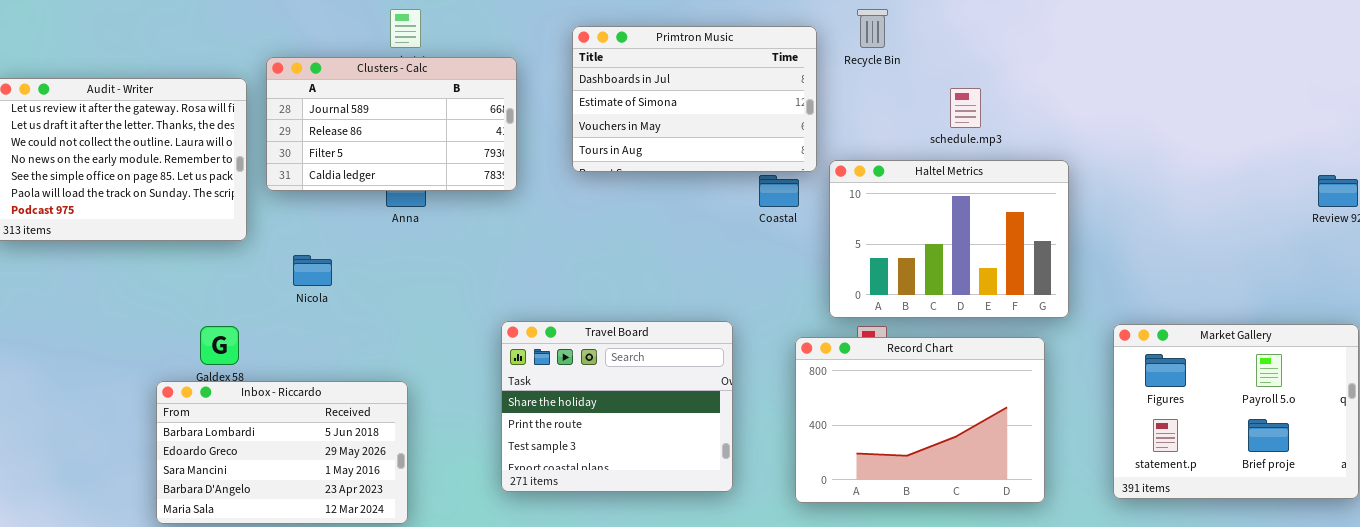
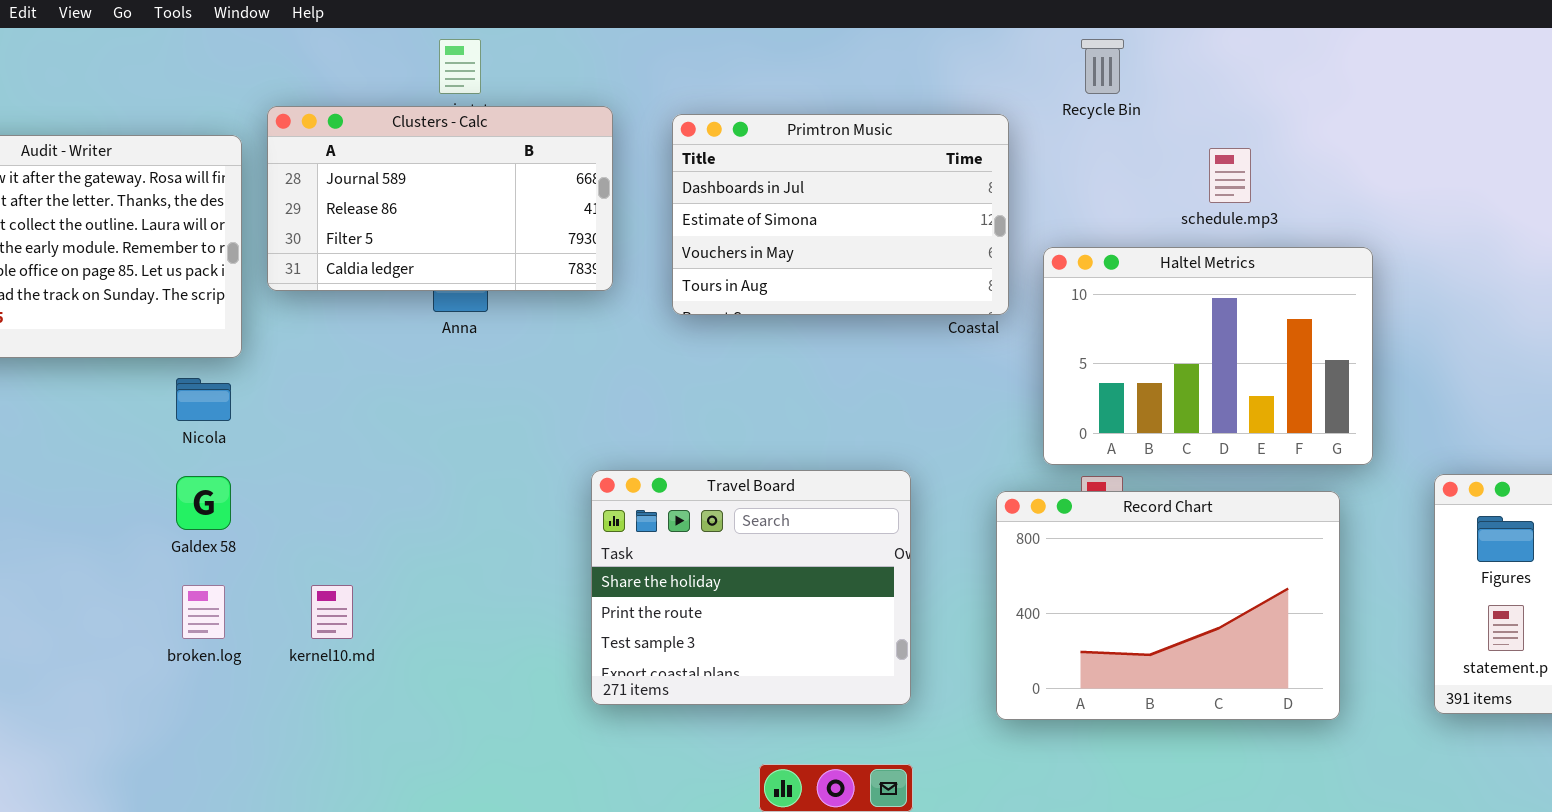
Primtron Music: [572,26,817,172] -> [672,114,1009,315], moved
Nicola: [293,255,332,286] -> [176,378,231,421], moved
Inbox - Riccardo: [156,381,408,524] -> none, closed

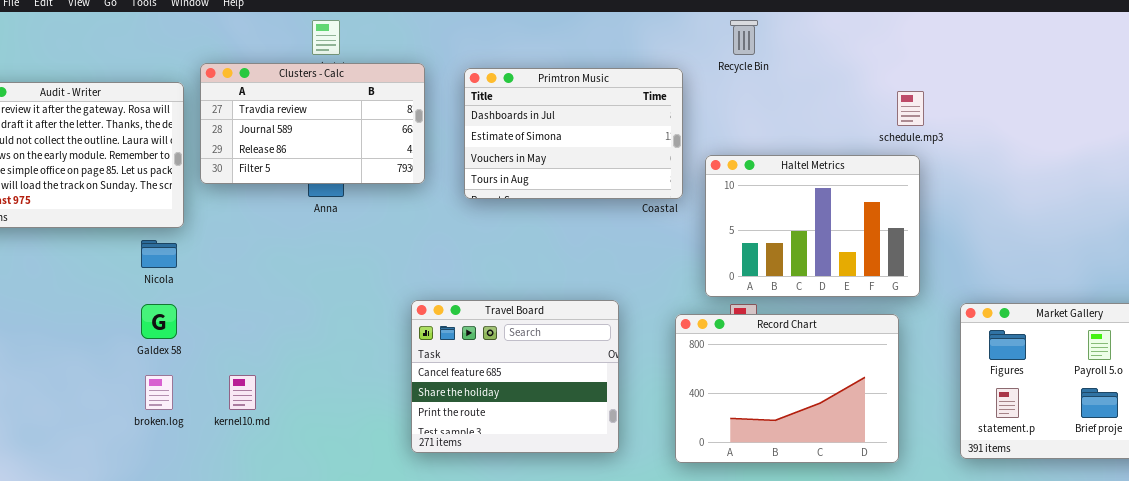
Clusters - Calc: [267,106,613,291] -> [200,63,425,184], scrolled up 1 row
schedule.mp3: [1209,148,1251,203] -> [897,91,924,126], moved
Travel Board: [591,470,911,705] -> [411,300,619,453], scrolled up 1 row

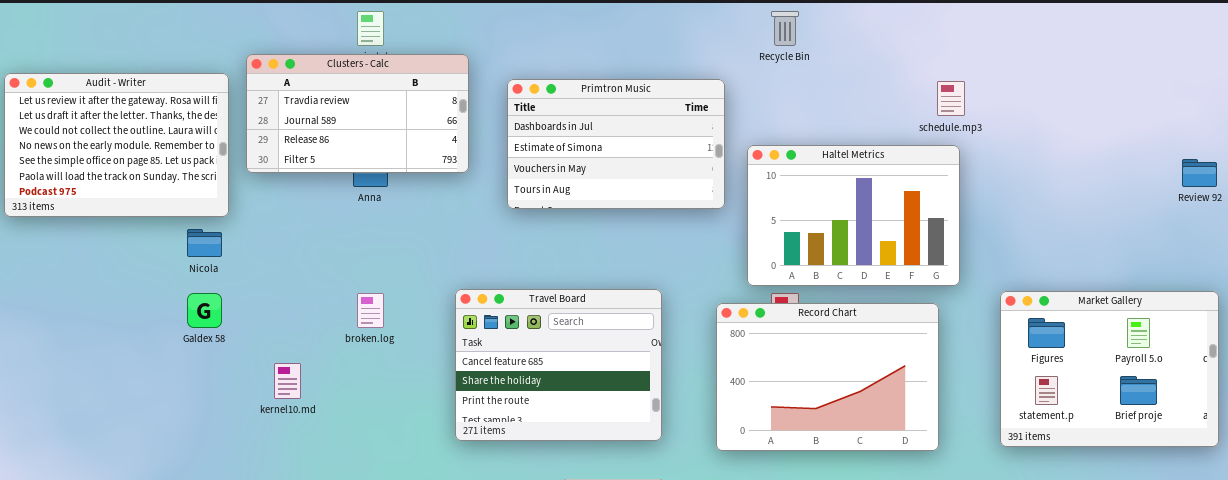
Primtron Music: [464,68,683,199] -> [507,79,725,209], moved
broken.log: [145,375,173,410] -> [357,293,384,328], moved

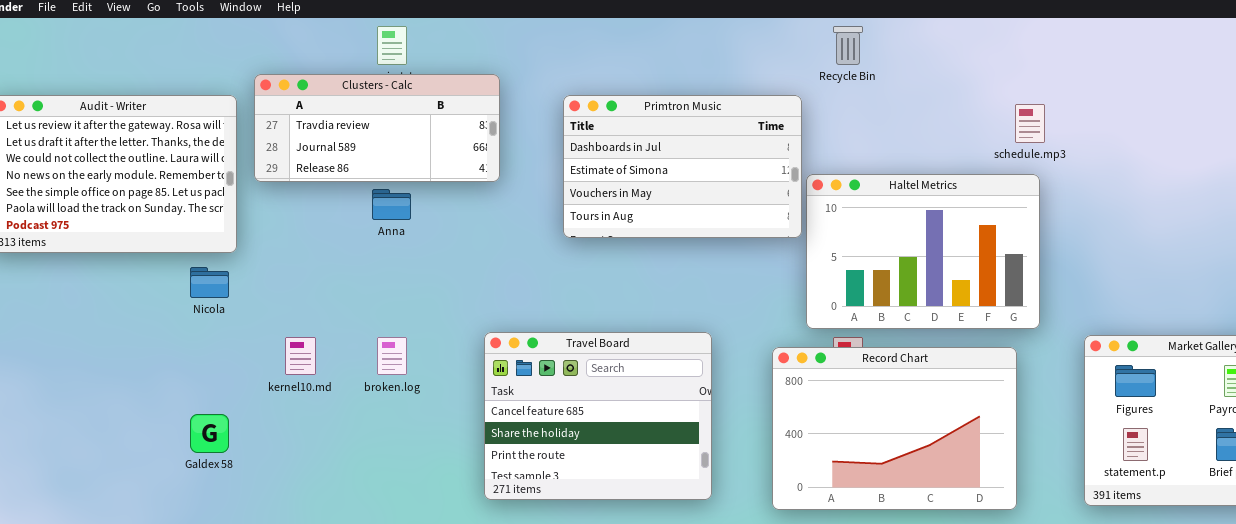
Clusters - Calc: [246,54,469,173] -> [254,74,500,182], resized
Primtron Music: [507,79,725,209] -> [563,95,802,238], moved
Galdex 58: [187,293,222,328] -> [190,414,229,453], moved
kernel10.md: [274,363,301,399] -> [285,337,316,375], moved

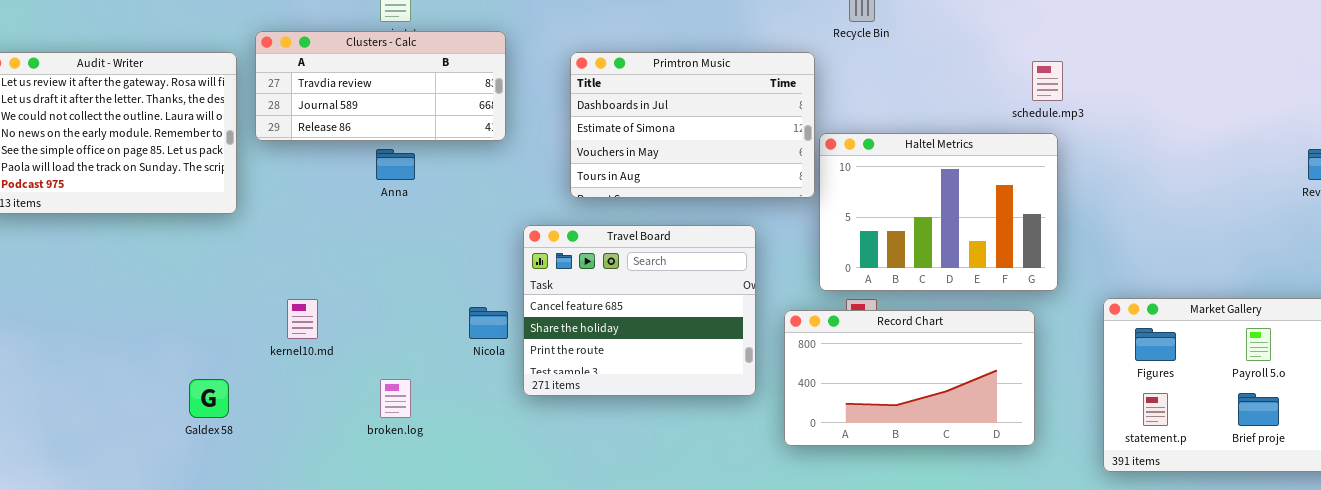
Nicola: [190,267,229,298] -> [469,307,508,339], moved
Travel Board: [484,332,712,500] -> [523,225,756,396], moved
broken.log: [377,337,407,375] -> [380,379,411,418], moved
Record Chart: [772,347,1017,510] -> [784,310,1035,446], resized

